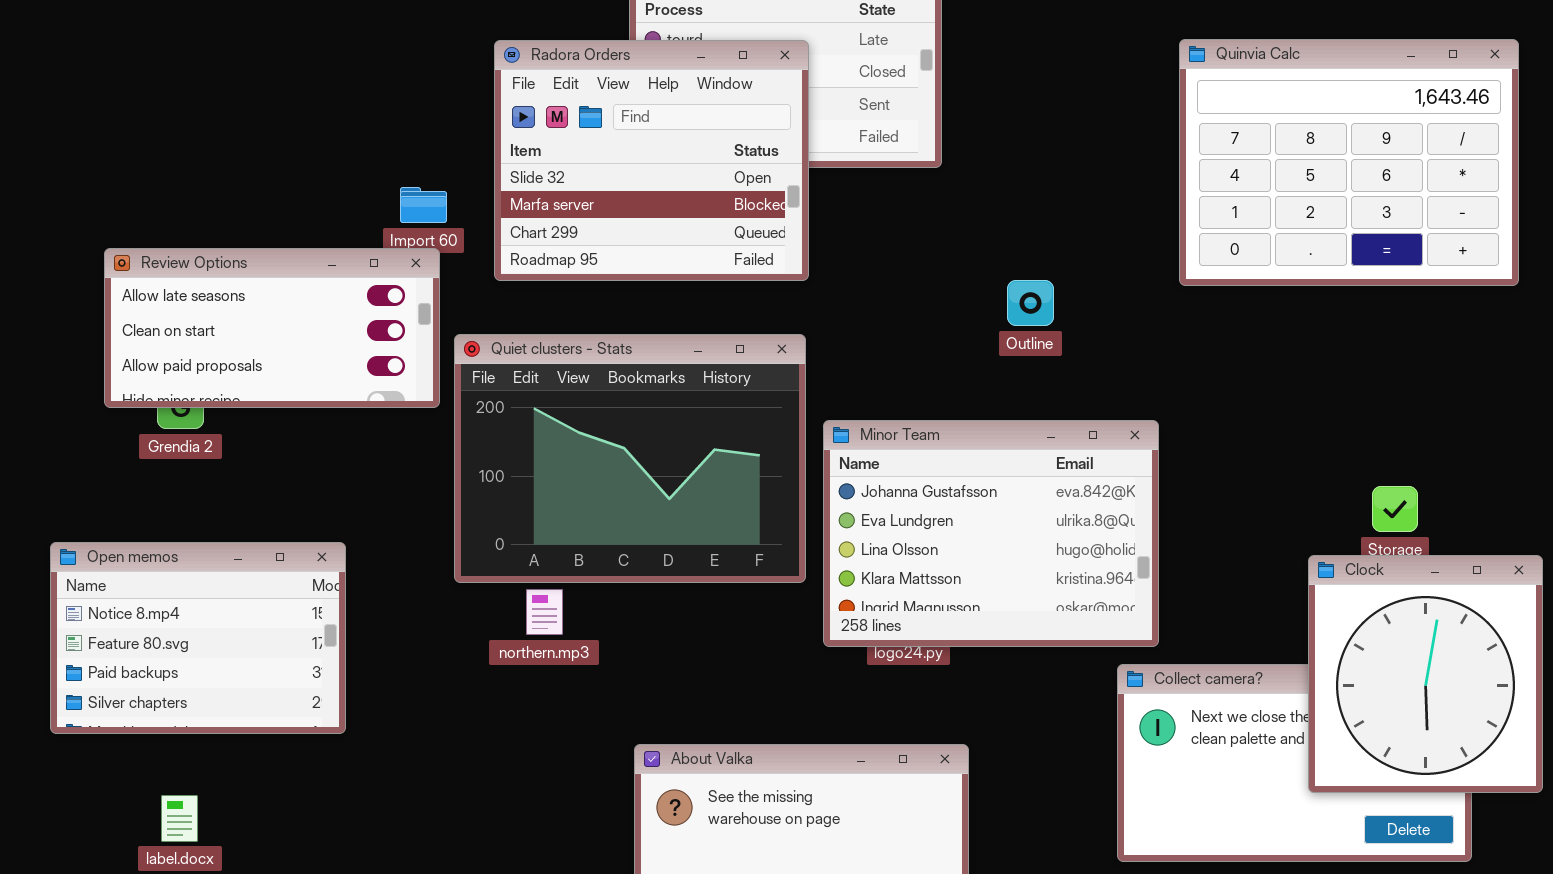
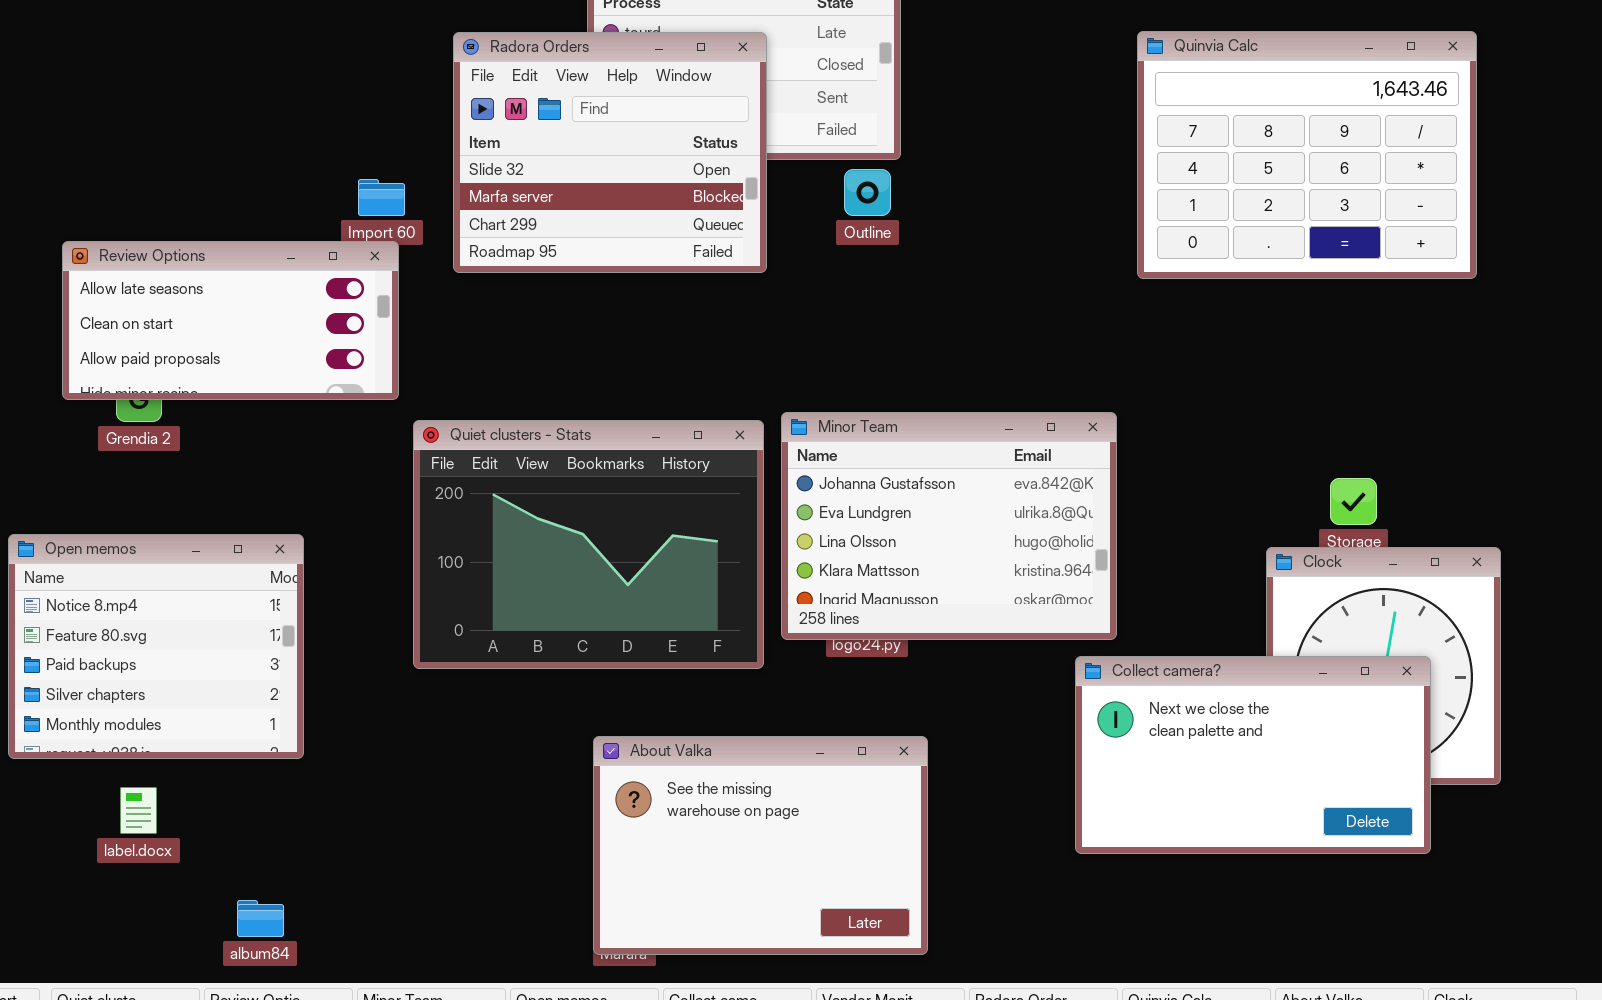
Outline: [1007,280,1054,326] -> [844,169,891,216], moved
Quiet clusters - Stats: [454,334,806,583] -> [413,420,764,669], moved
Open memos: [50,542,346,734] -> [8,534,304,759], resized
Collect camera?: [1117,664,1472,862] -> [1075,656,1431,854], raised

